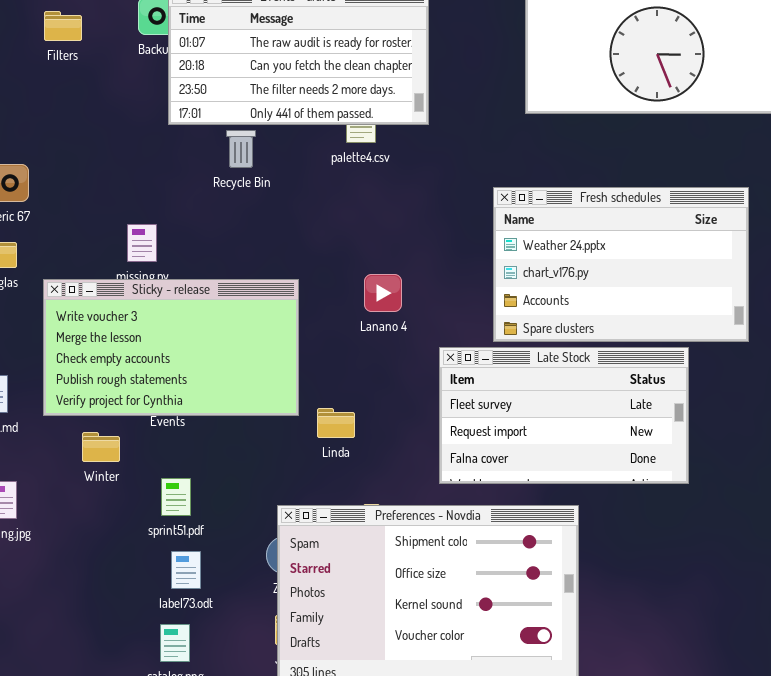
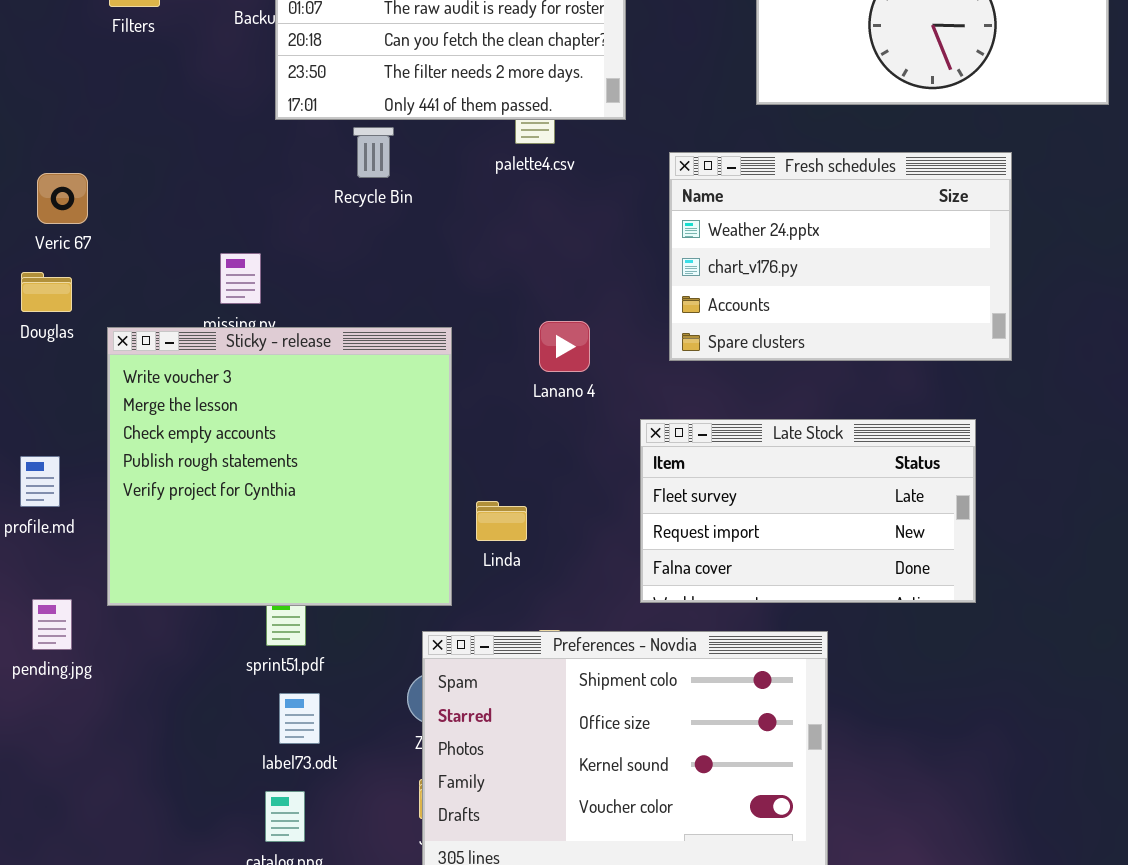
Fresh schedules: [493,187,749,342] -> [669,152,1012,361], moved
Sticky - release: [43,279,299,416] -> [107,327,452,606], resized

